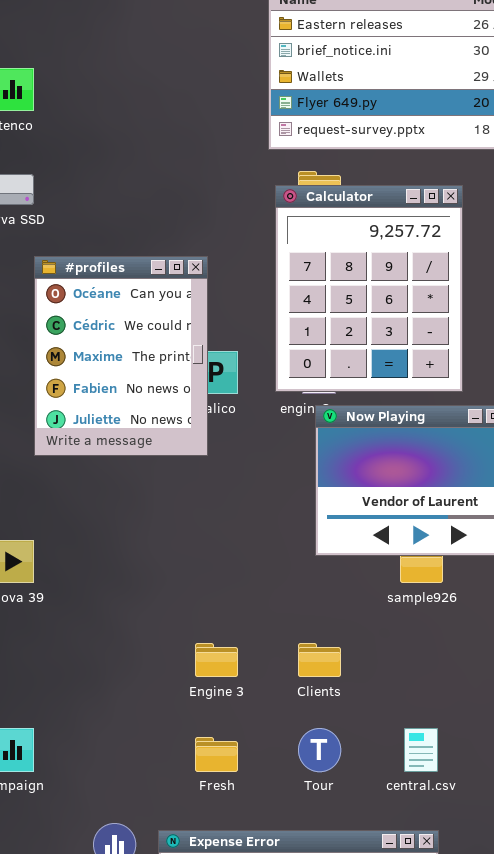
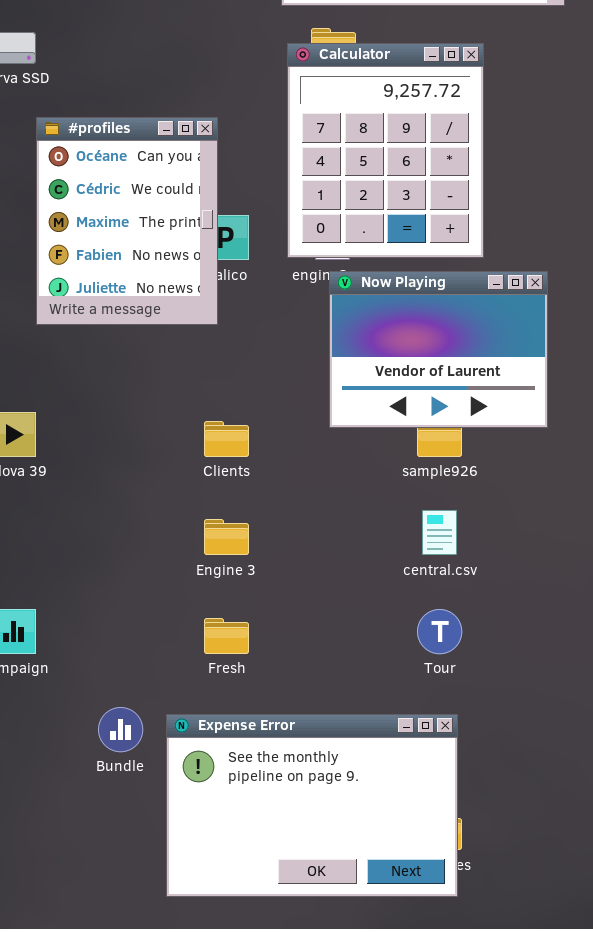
Clients: [298,643,341,677] -> [204,421,249,457], moved
Tour: [298,728,341,772] -> [417,609,462,654], moved
central.csv: [404,728,438,772] -> [422,510,457,555], moved

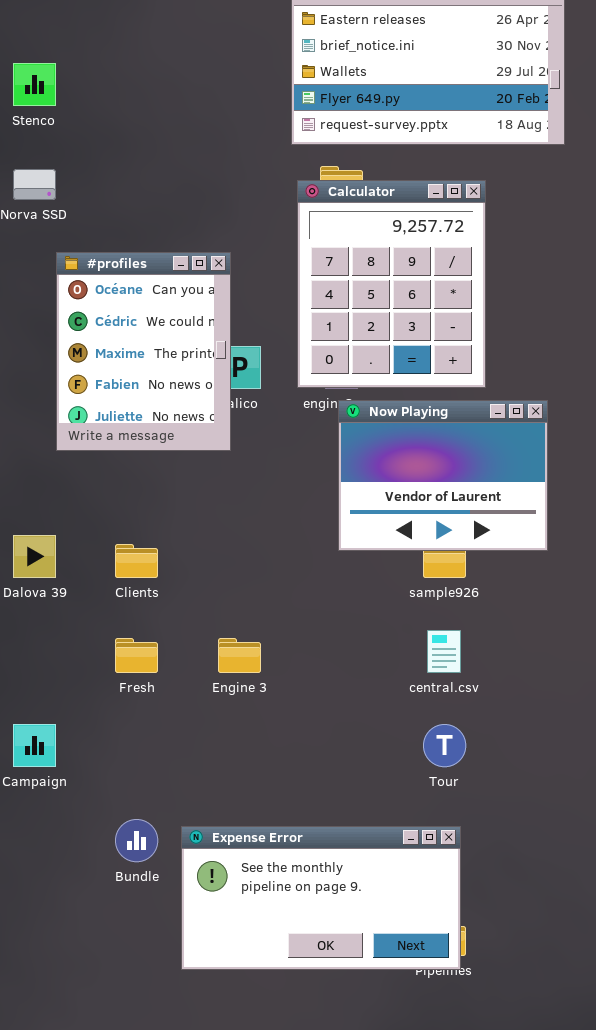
Clients: [204,421,249,457] -> [115,544,158,578], moved
Fresh: [204,618,249,654] -> [115,638,158,673], moved
Expense Error: [166,714,458,897] -> [181,826,461,970], resized

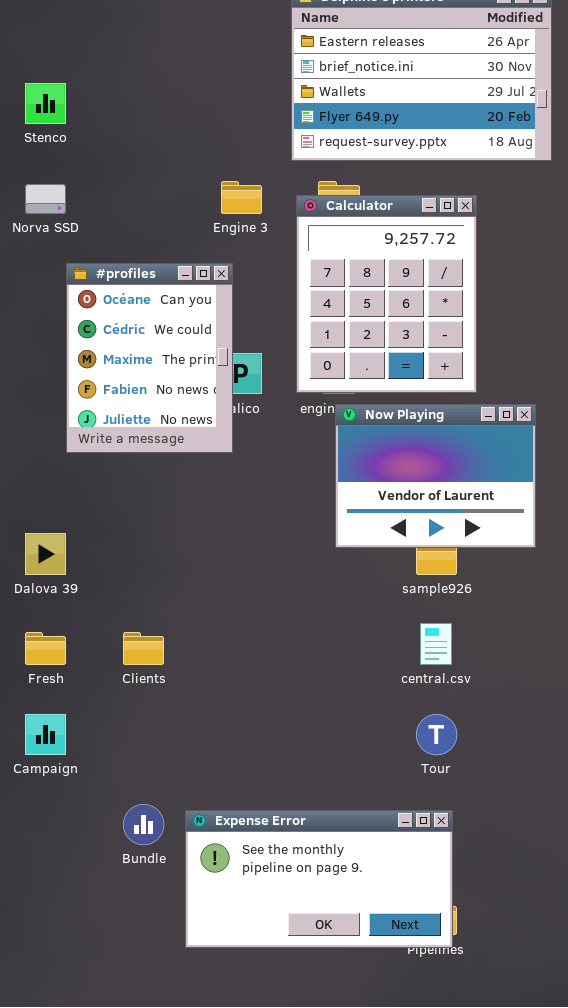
Clients: [115,544,158,578] -> [123,632,164,665], moved
Fresh: [115,638,158,673] -> [25,632,66,665], moved
Engine 3: [218,638,261,673] -> [221,181,262,214], moved

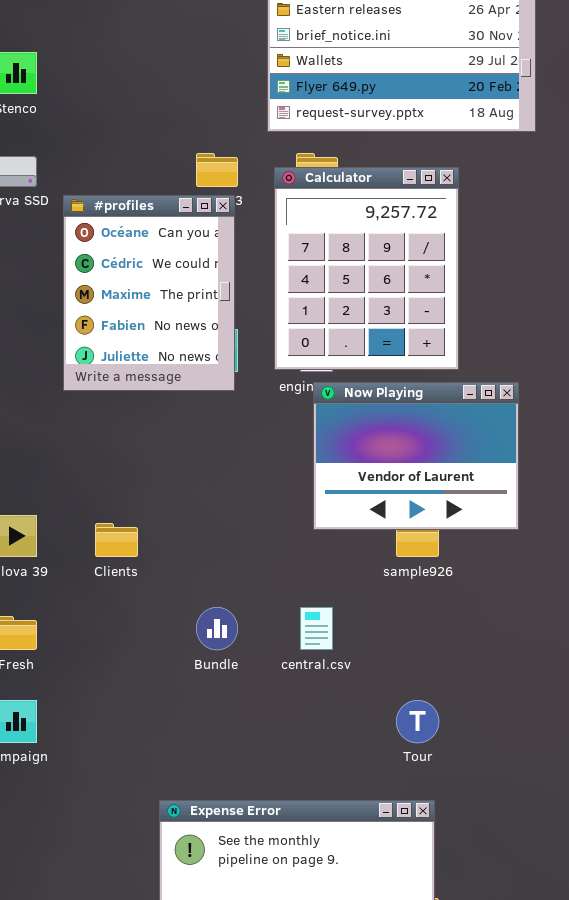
#profiles: [66,263,233,453] -> [63,195,235,391], moved
central.csv: [420,623,452,665] -> [300,607,333,650], moved
Clients: [123,632,164,665] -> [95,523,138,557], moved
Bundle: [123,804,164,845] -> [196,607,238,650], moved

